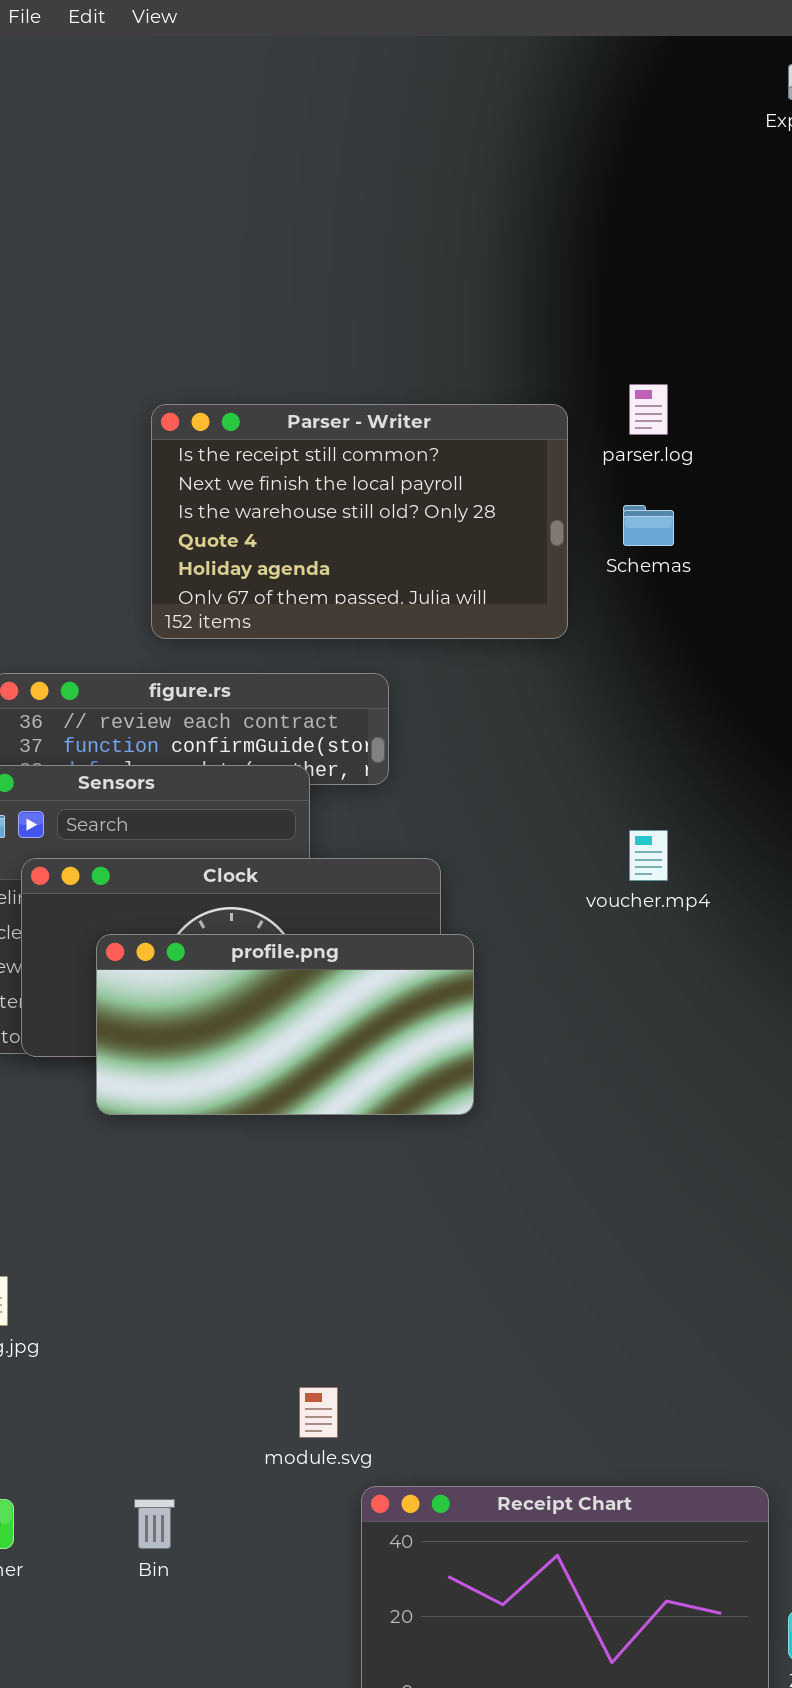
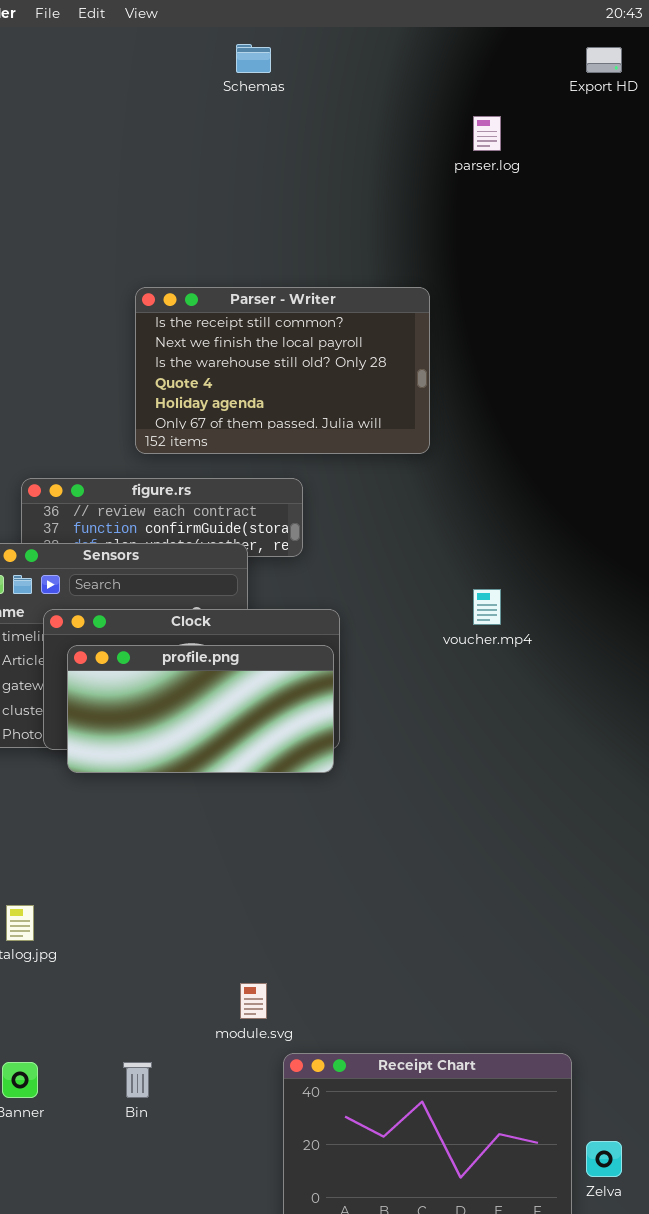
parser.log: [629,384,668,435] -> [473,116,501,151], moved
Schemas: [623,505,674,546] -> [236,44,271,73], moved
profile.png: [96,934,474,1115] -> [67,645,334,773], moved

